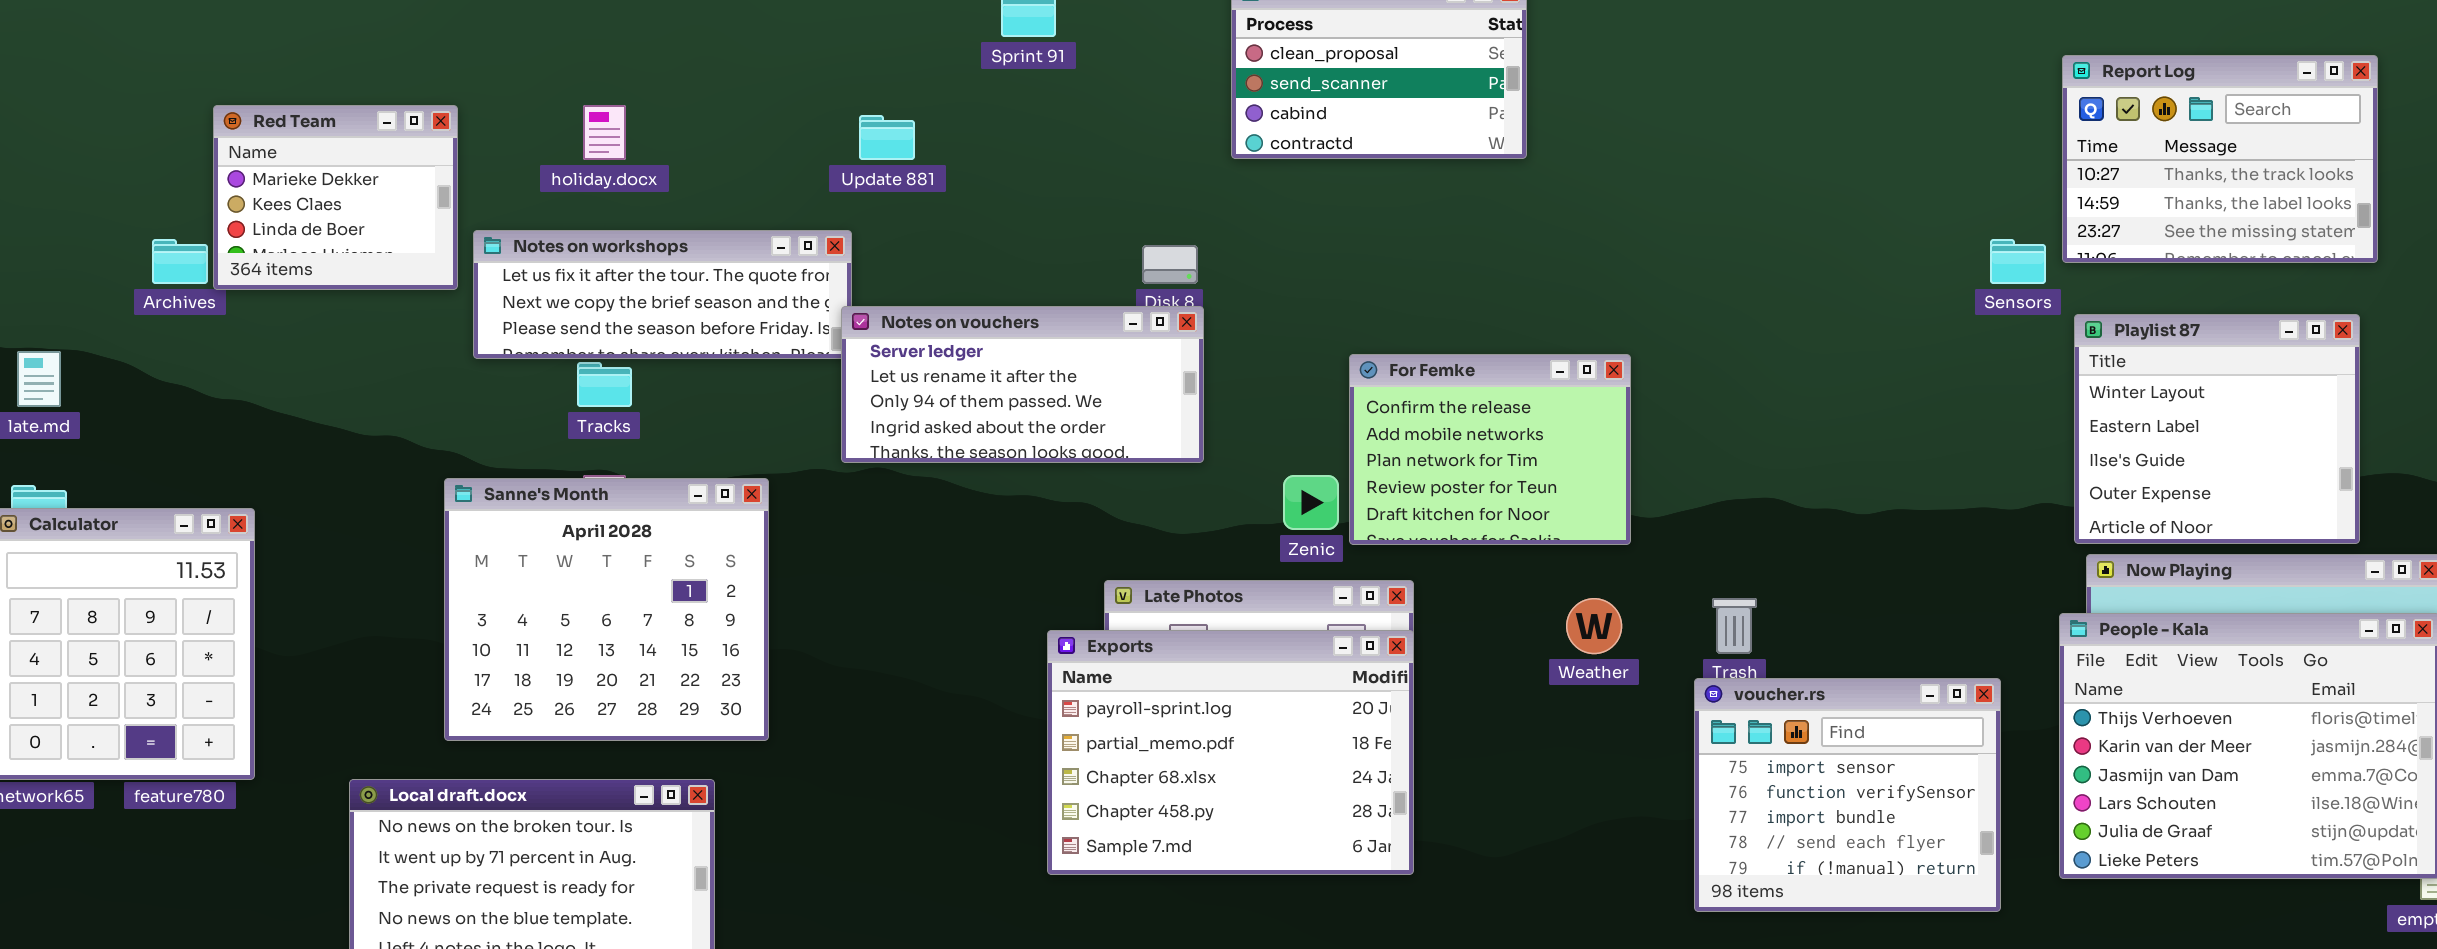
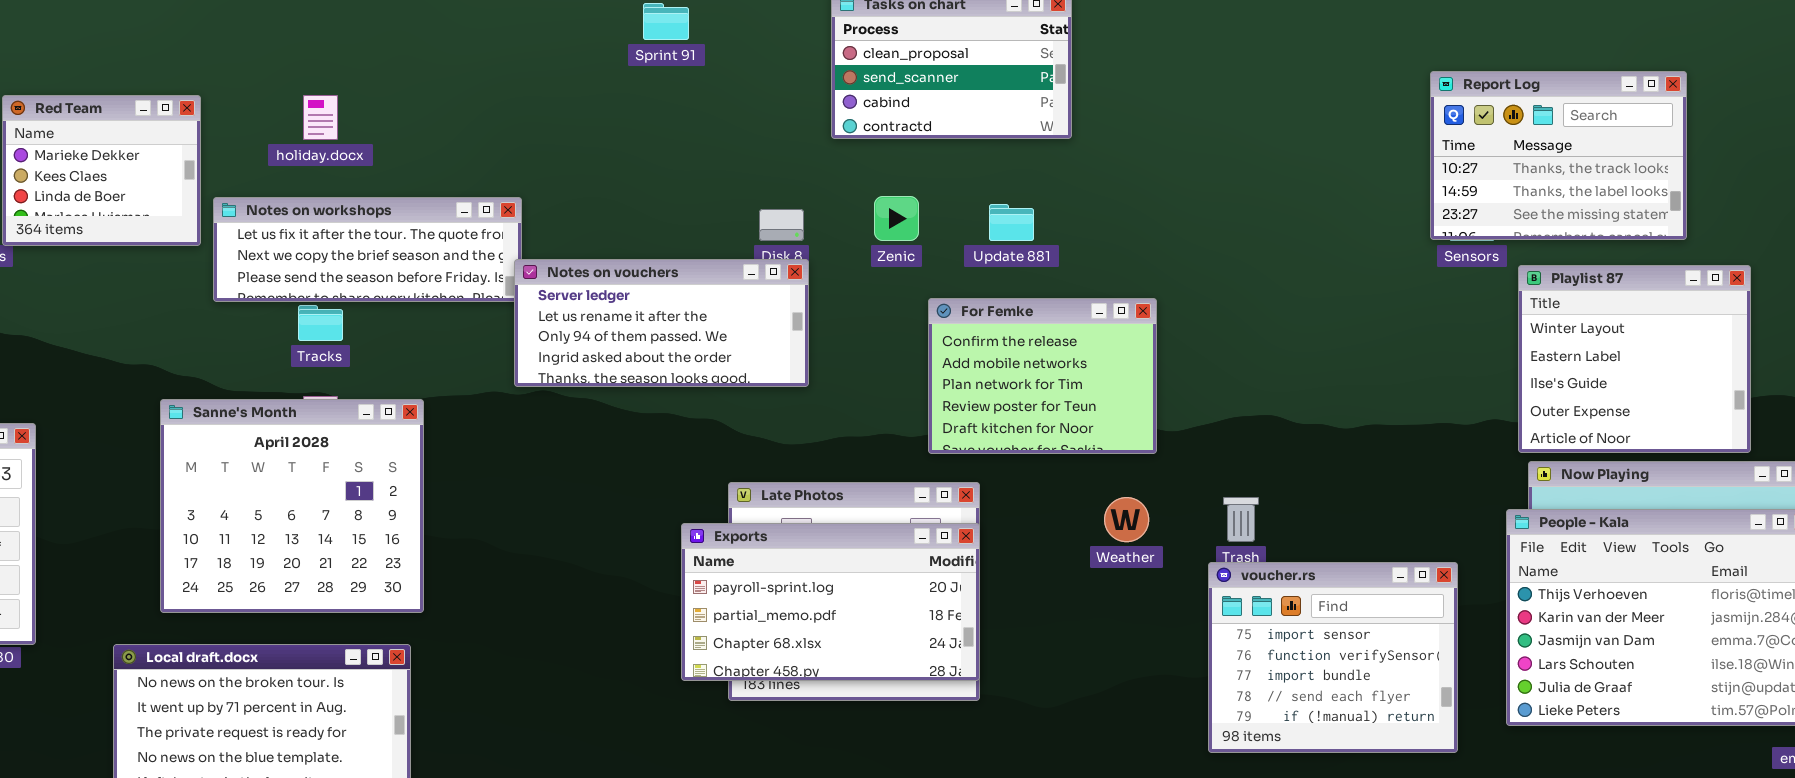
Report Log: [2062,55,2378,263] -> [1430,71,1687,240], moved
Update 881: [859,115,915,160] -> [989,204,1034,241], moved
Zenic: [1283,475,1339,530] -> [874,196,919,241], moved
Sanne's Month: [444,478,769,741] -> [160,399,424,613], moved
Exports: [1047,630,1414,875] -> [681,523,980,681], resized

